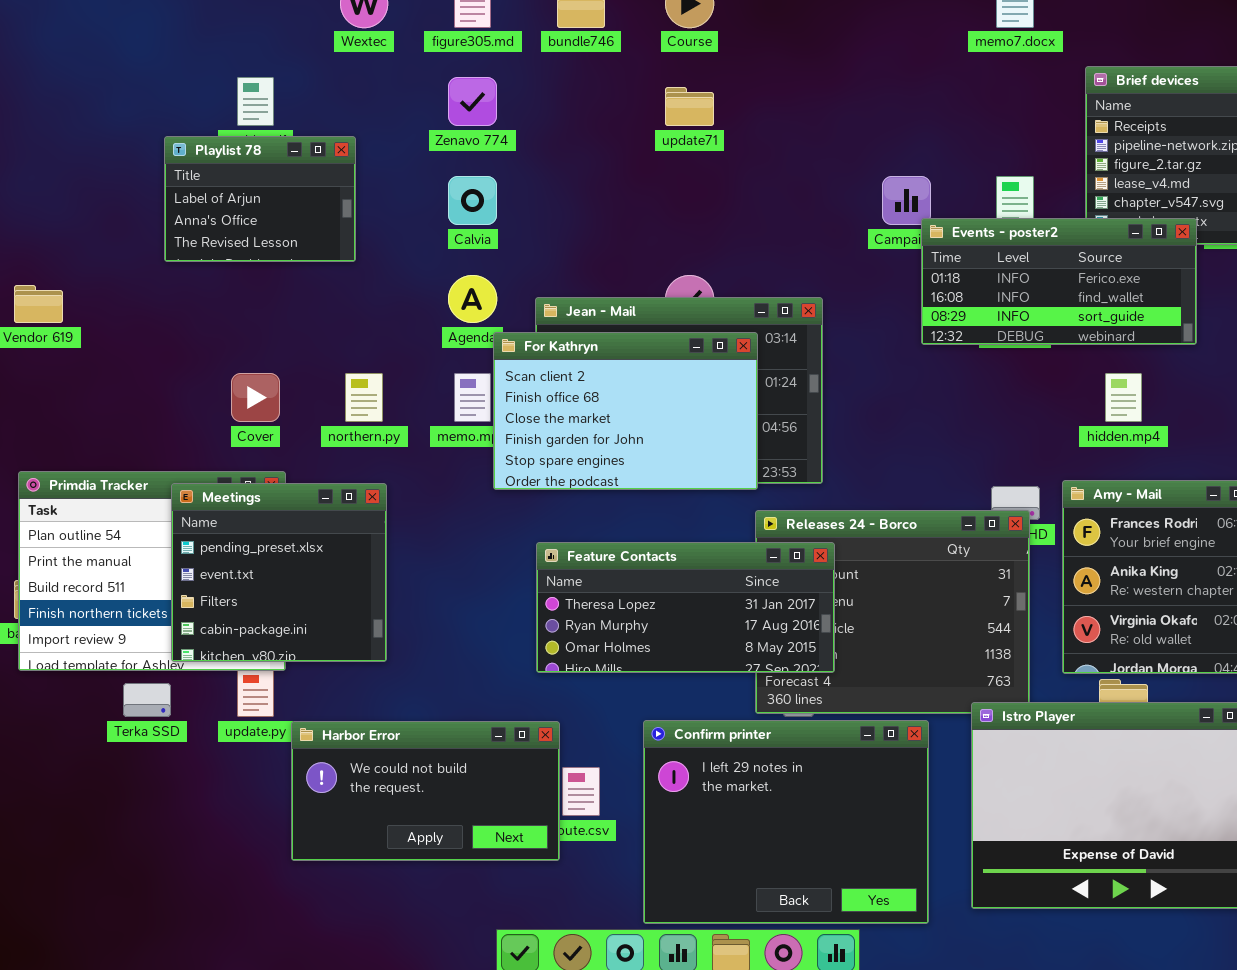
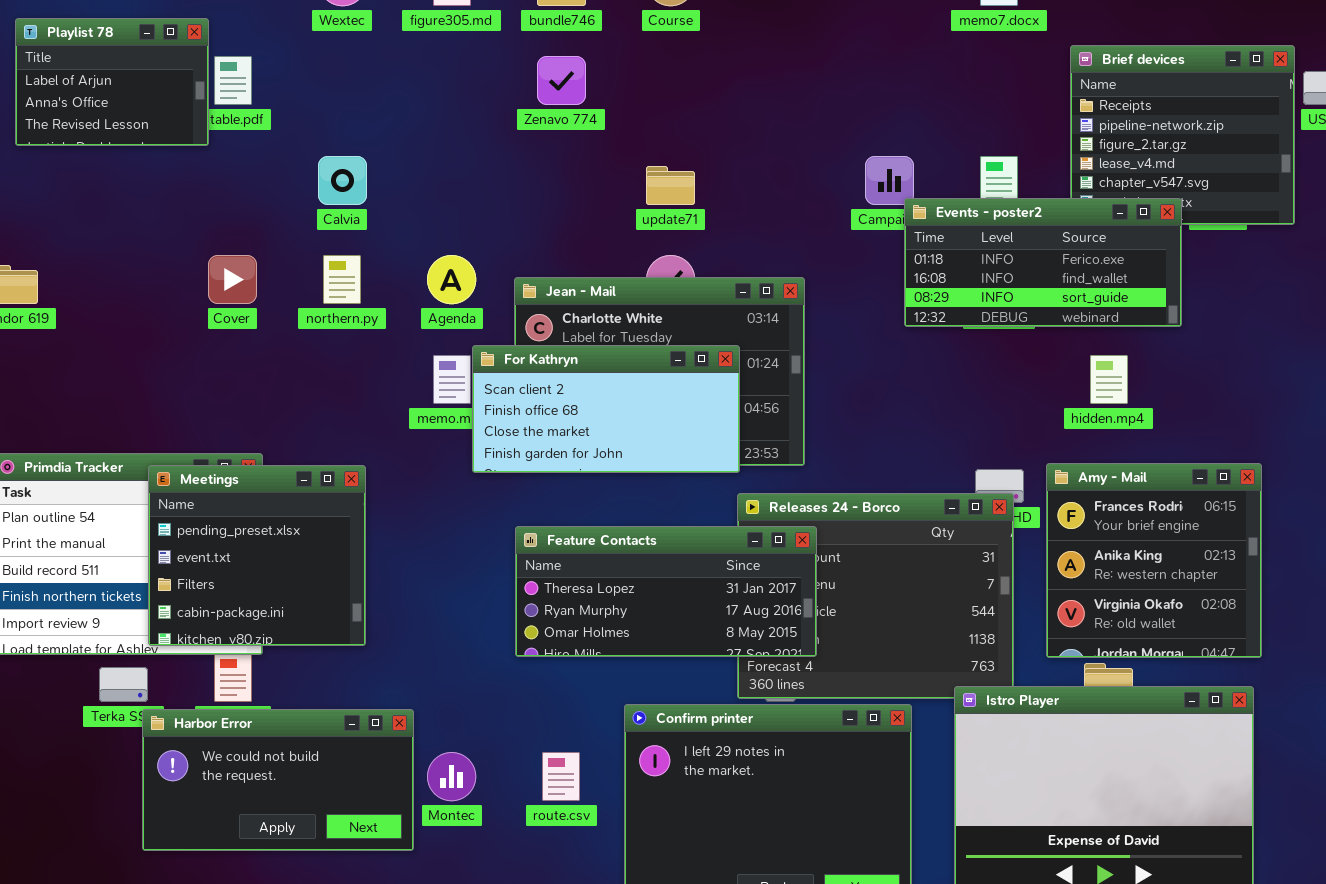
Zenavo 774: [448,77,497,126] -> [537,56,586,105], moved
update71: [665,87,714,126] -> [646,166,695,205], moved
Playlist 78: [164,136,356,262] -> [15,18,209,146], moved
Calvia: [448,176,497,225] -> [318,156,367,205], moved
For Kathryn: [493,332,758,490] -> [472,345,740,473], resized
Cover: [231,373,280,422] -> [208,255,257,304], moved
northern.py: [345,373,383,422] -> [323,255,361,304], moved
Harbor Error: [291,721,560,861] -> [142,709,414,851], moved

